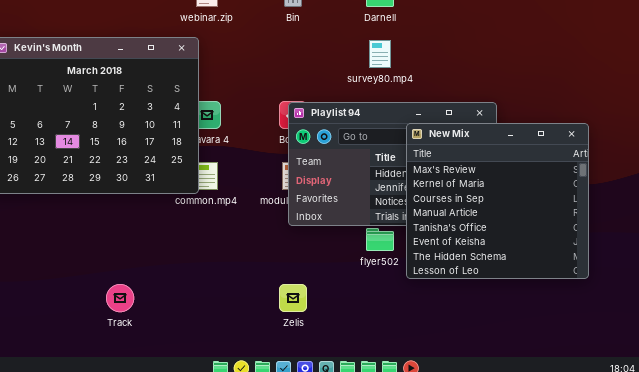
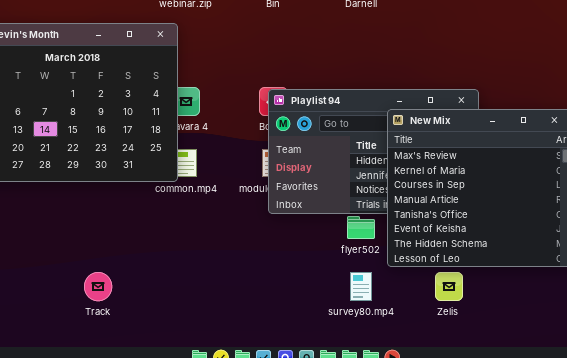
survey80.mp4: [369,40,391,68] -> [350,272,372,301], moved
Zelis: [279,284,307,312] -> [435,272,463,301], moved

